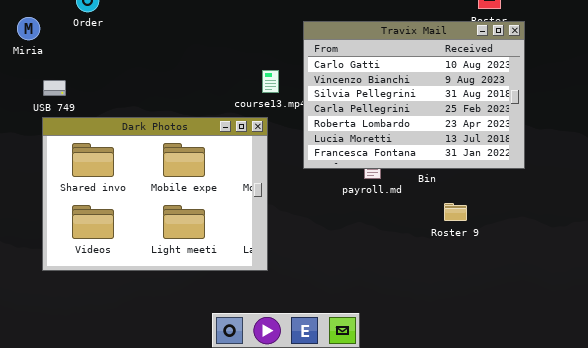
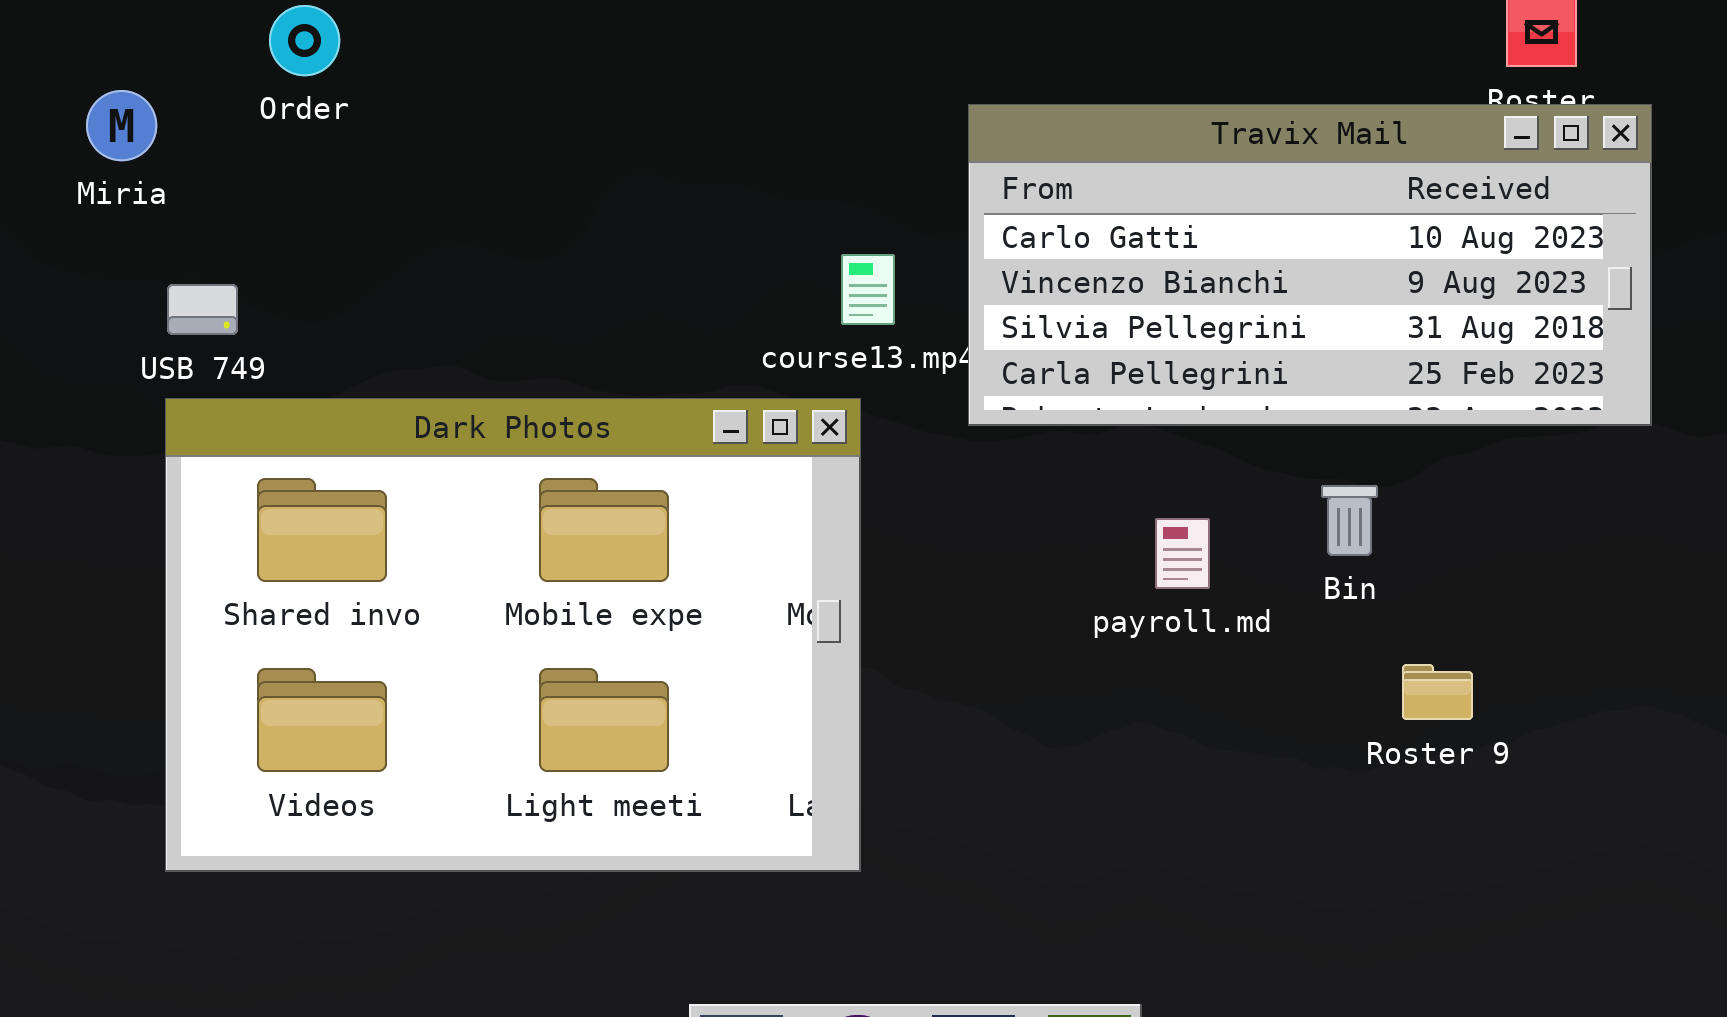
Travix Mail: [303,21,525,169] -> [968,104,1652,426], resized

